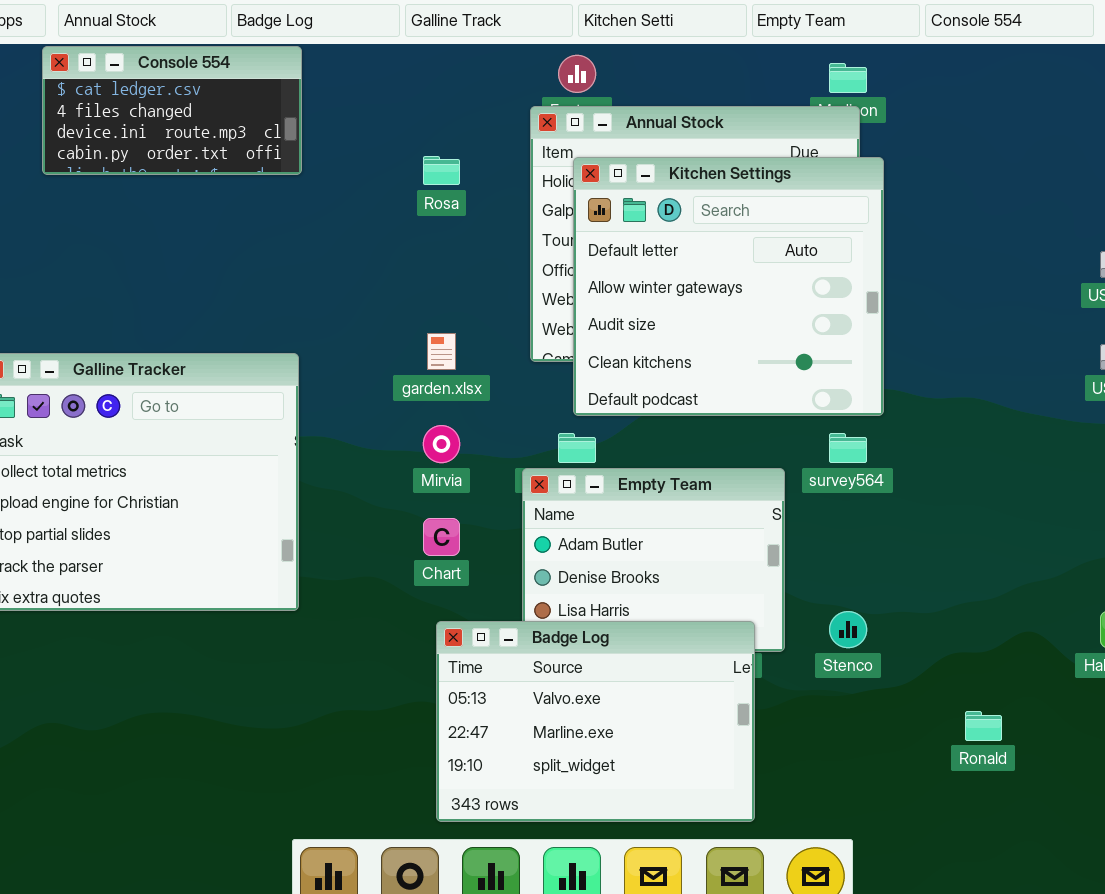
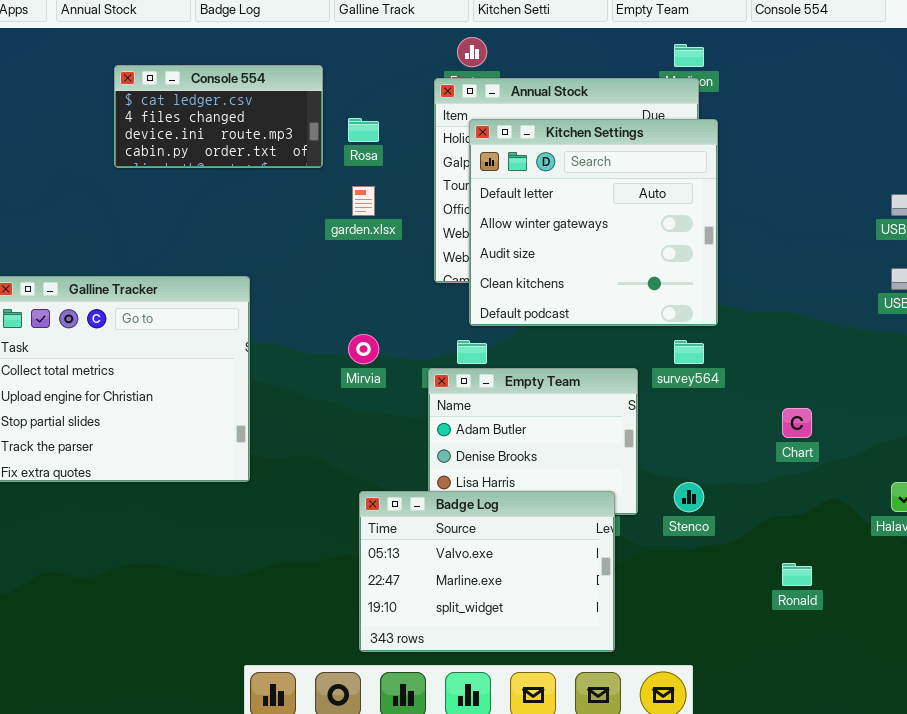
Console 554: [42,46,302,175] -> [114,65,323,168], moved
garden.xlsx: [427,333,456,370] -> [352,186,375,216], moved
Chart: [423,518,460,556] -> [782,408,812,438], moved

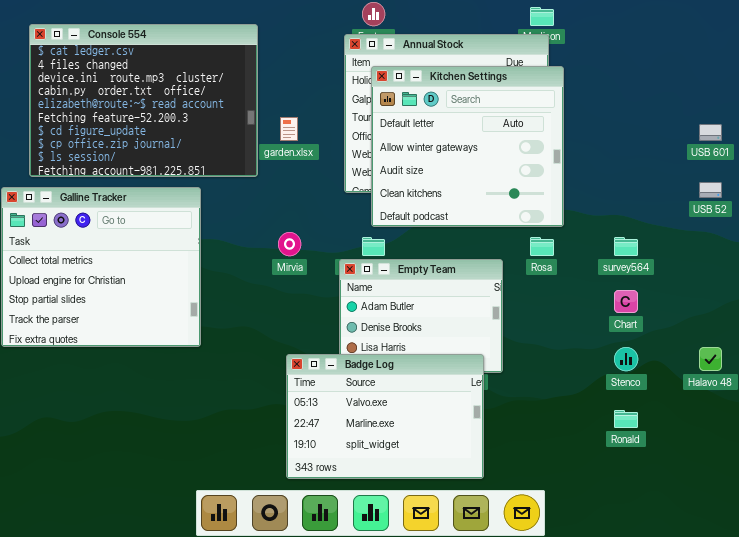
Console 554: [114,65,323,168] -> [29,24,258,177], resized
Rosa: [348,118,379,142] -> [530,237,554,256], moved
survey564: [674,340,704,364] -> [614,237,638,256], moved
Stenco: [674,482,704,512] -> [614,347,638,371], moved

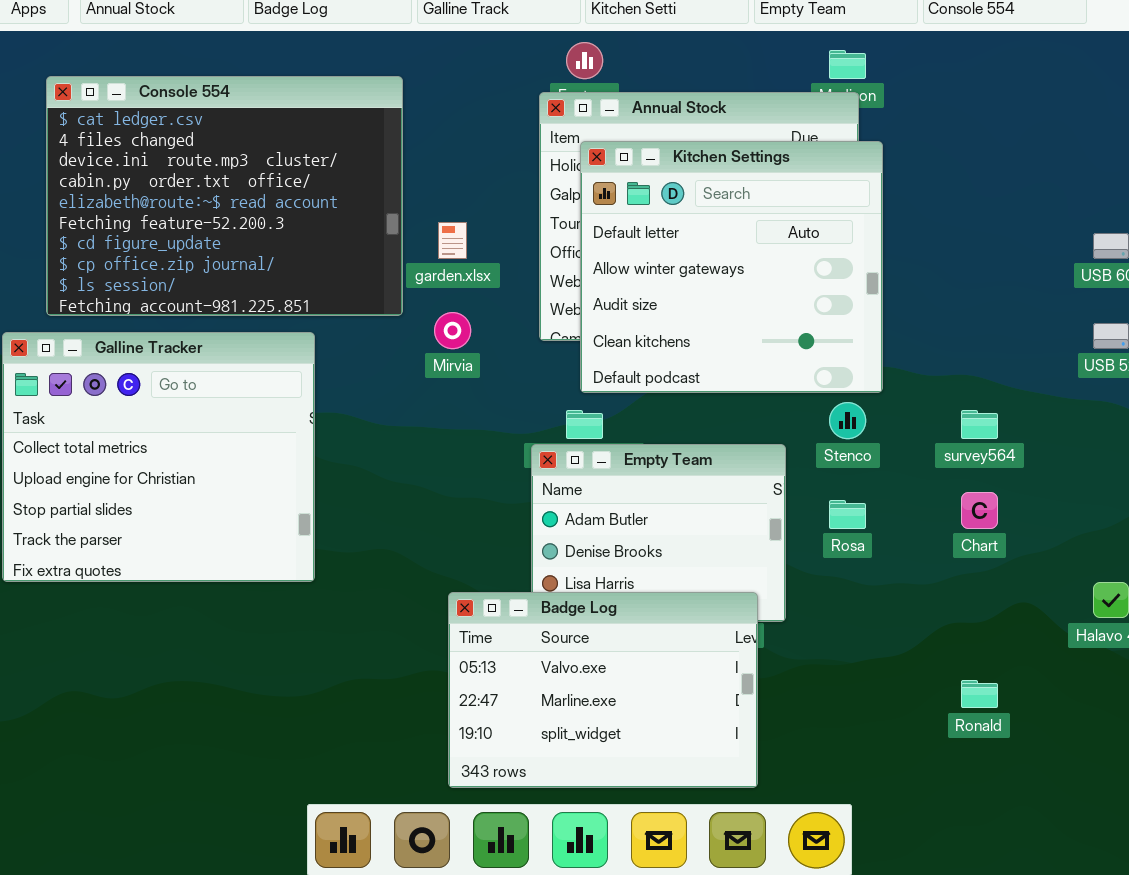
Mirvia: [278,232,301,256] -> [434,312,471,349], moved
Rosa: [530,237,554,256] -> [829,500,866,529], moved
Stenco: [614,347,638,371] -> [829,402,866,439], moved

